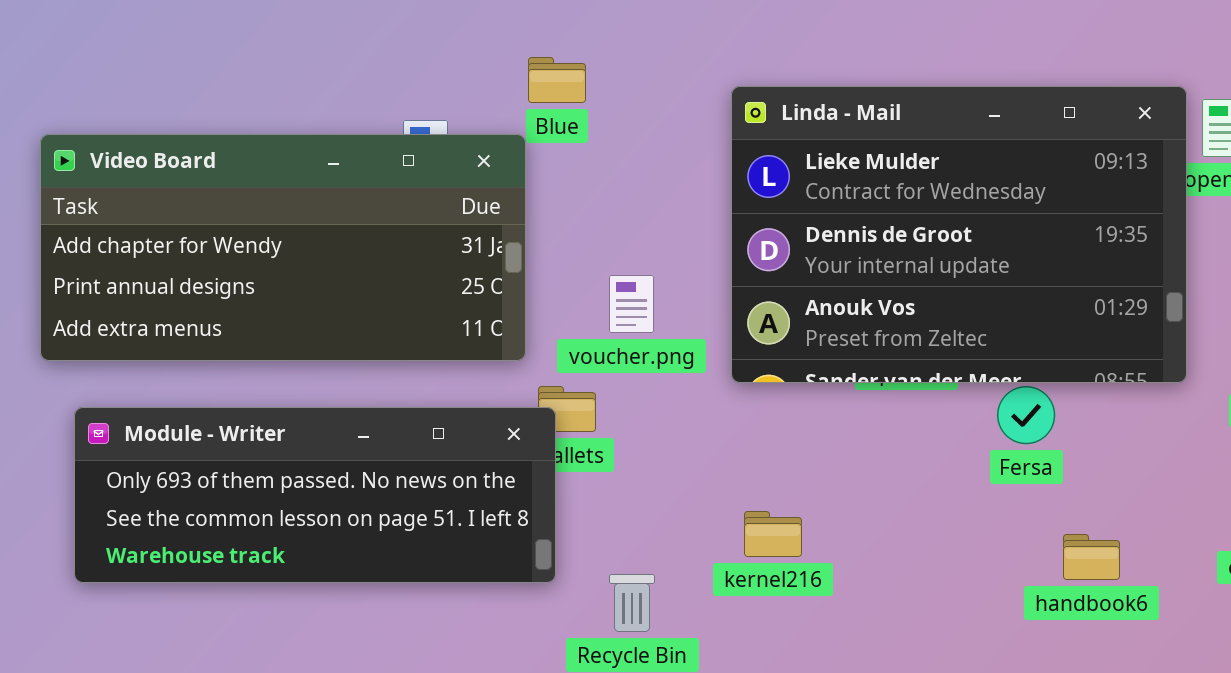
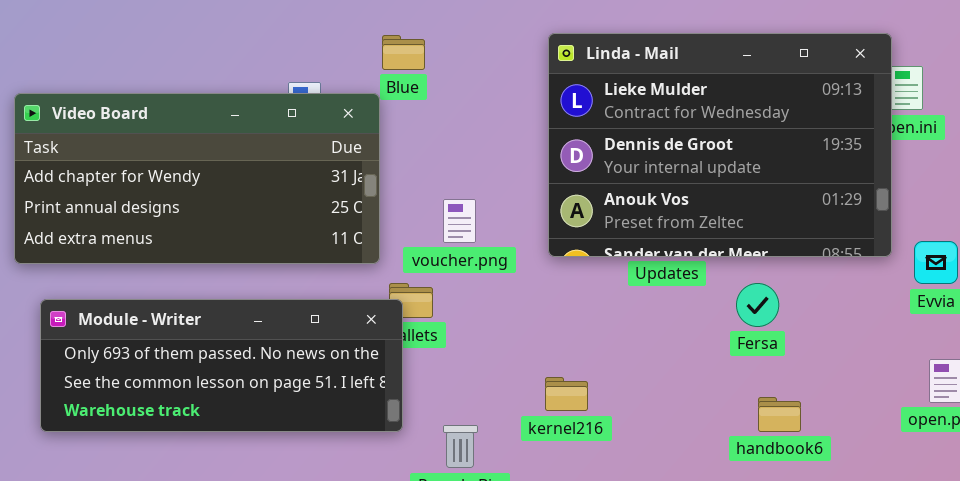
Linda - Mail: [731,86,1187,383] -> [548,33,892,257], moved
handbook6: [1063,534,1120,580] -> [758,397,801,432], moved

